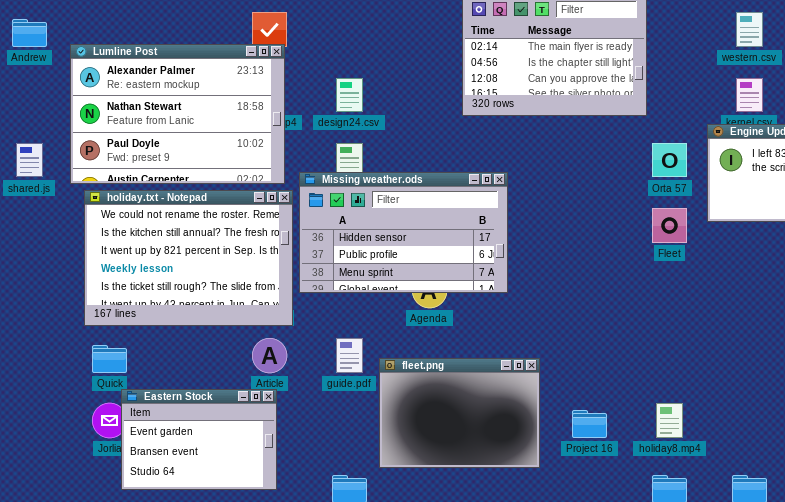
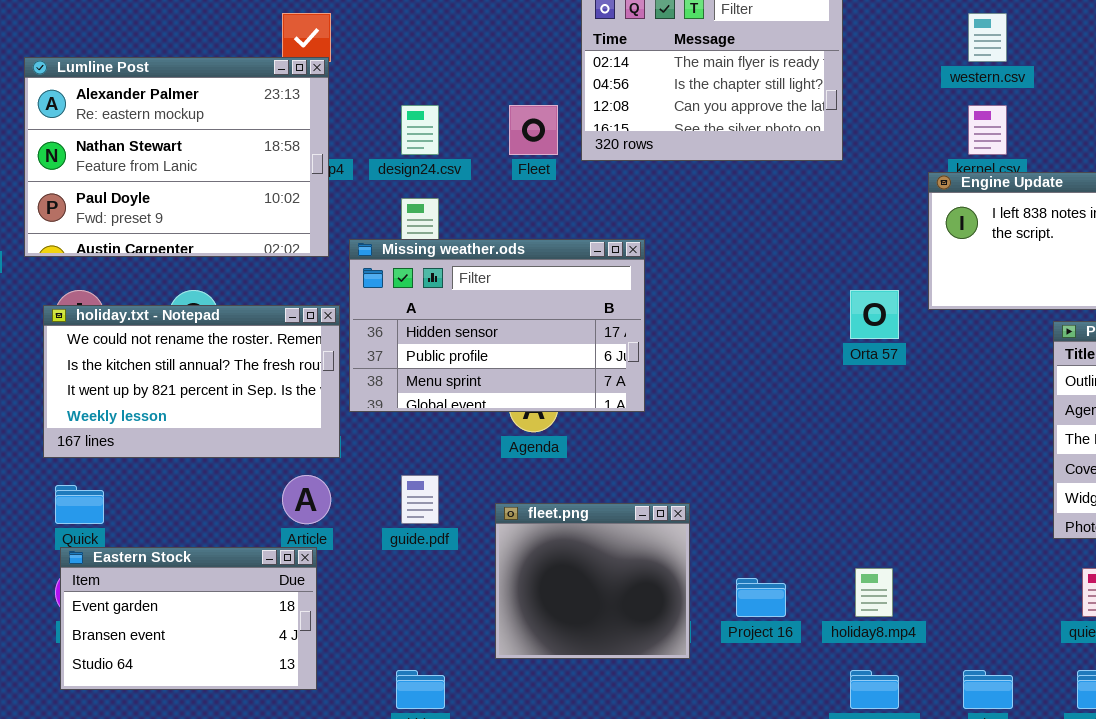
Orta 57: [652,143,687,177] -> [850,290,899,339], moved
holiday.txt - Notepad: [84,190,293,326] -> [43,305,340,458], resized
Fleet: [652,208,687,243] -> [509,105,558,155], moved
fleet.png: [379,358,540,468] -> [495,503,690,659], resized
Eastern Stock: [121,389,277,490] -> [60,547,317,690], resized

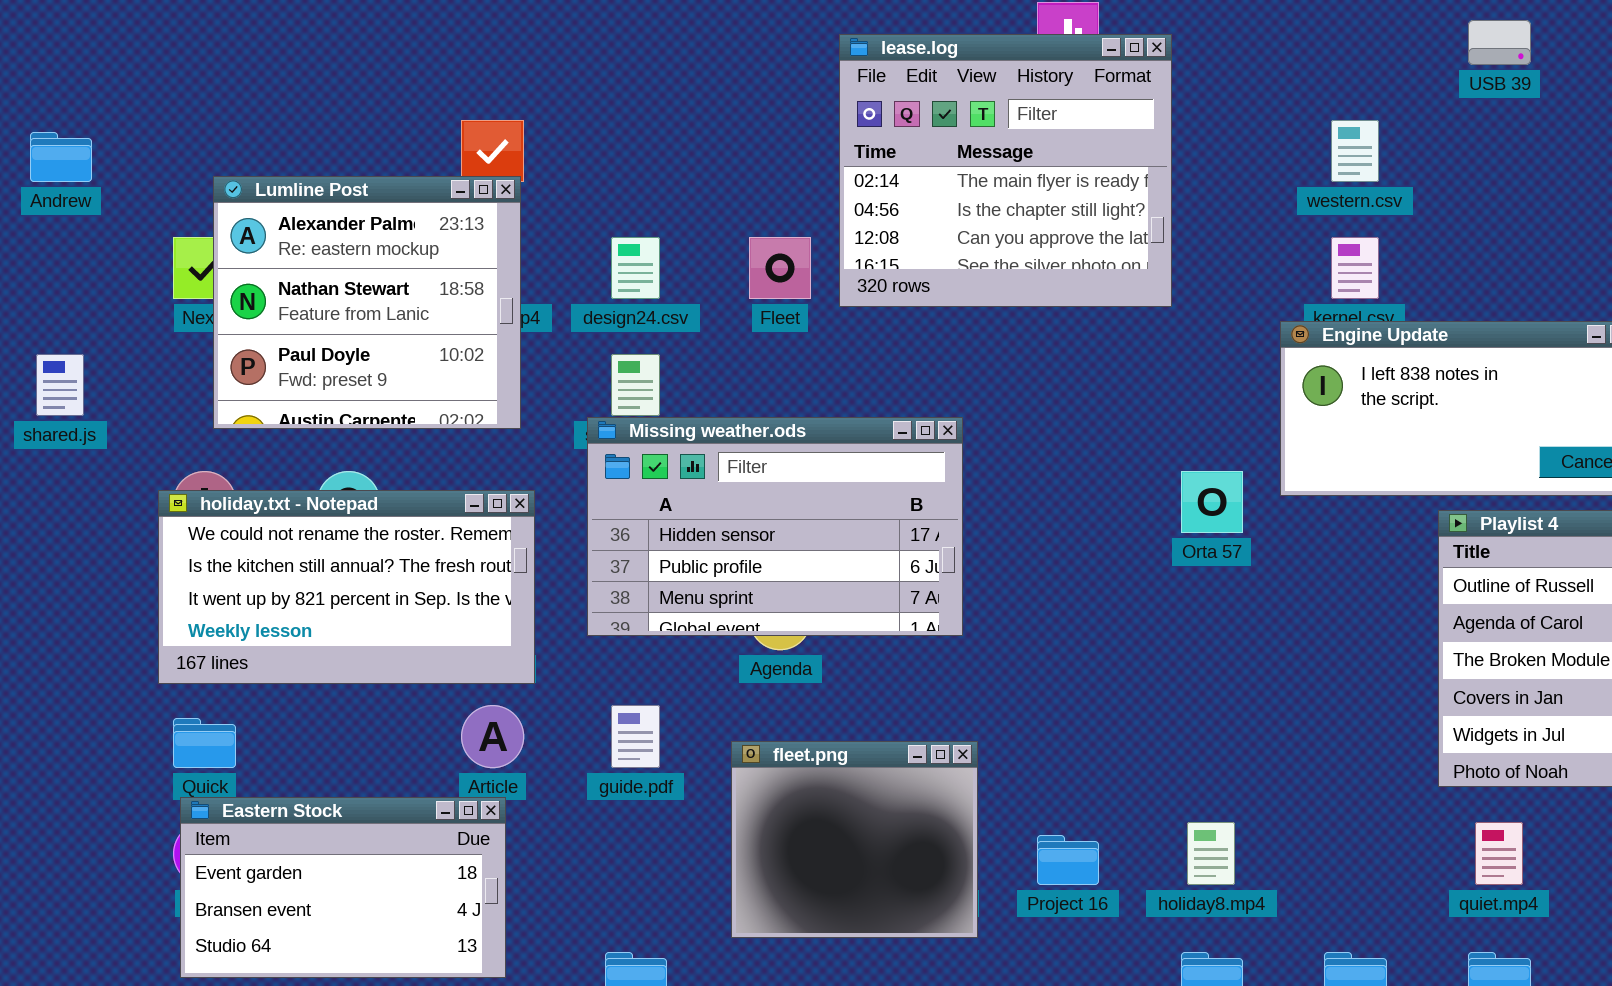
Lumline Post: [24,57,329,257] -> [213,176,521,429], resized
Missing weather.ods: [349,239,645,412] -> [587,417,963,636], moved

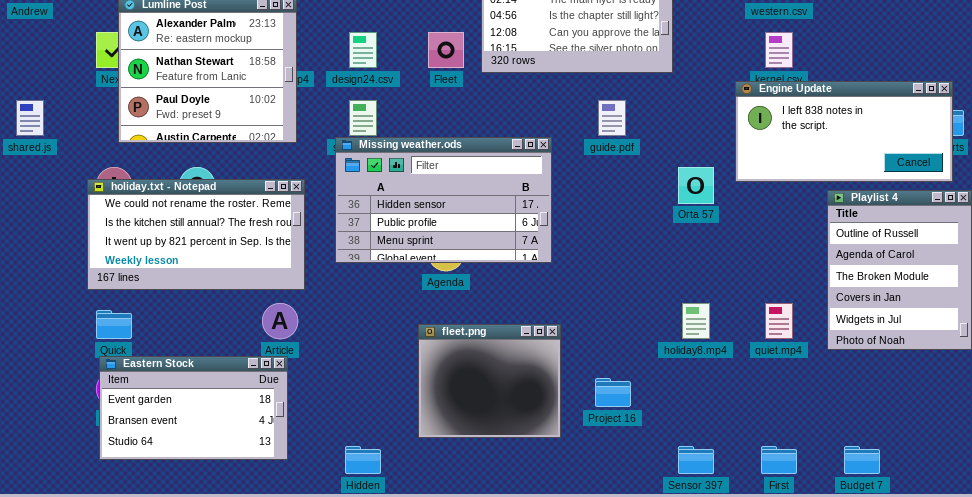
guide.pdf: [611,705,660,768] -> [598,100,626,136], moved
holiday8.mp4: [1187,822,1235,885] -> [682,303,710,339], moved
quiet.mp4: [1475,822,1523,885] -> [765,303,793,339], moved

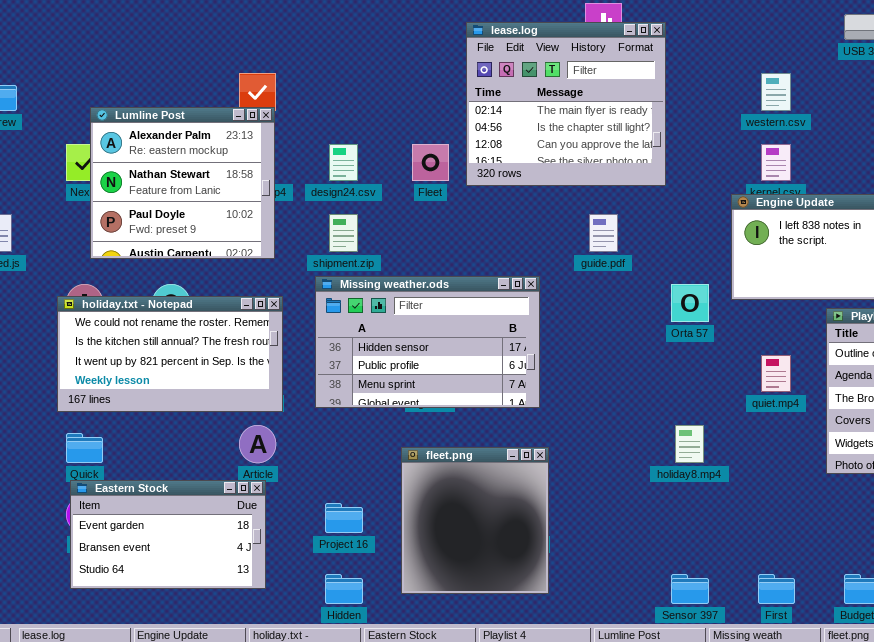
Missing weather.ods: [335,137,552,263] -> [315,276,540,408], moved
quiet.mp4: [765,303,793,339] -> [761,355,791,392], moved
fleet.png: [418,324,561,438] -> [401,447,549,594], resized
Project 16: [595,378,631,407] -> [325,503,363,533], moved

